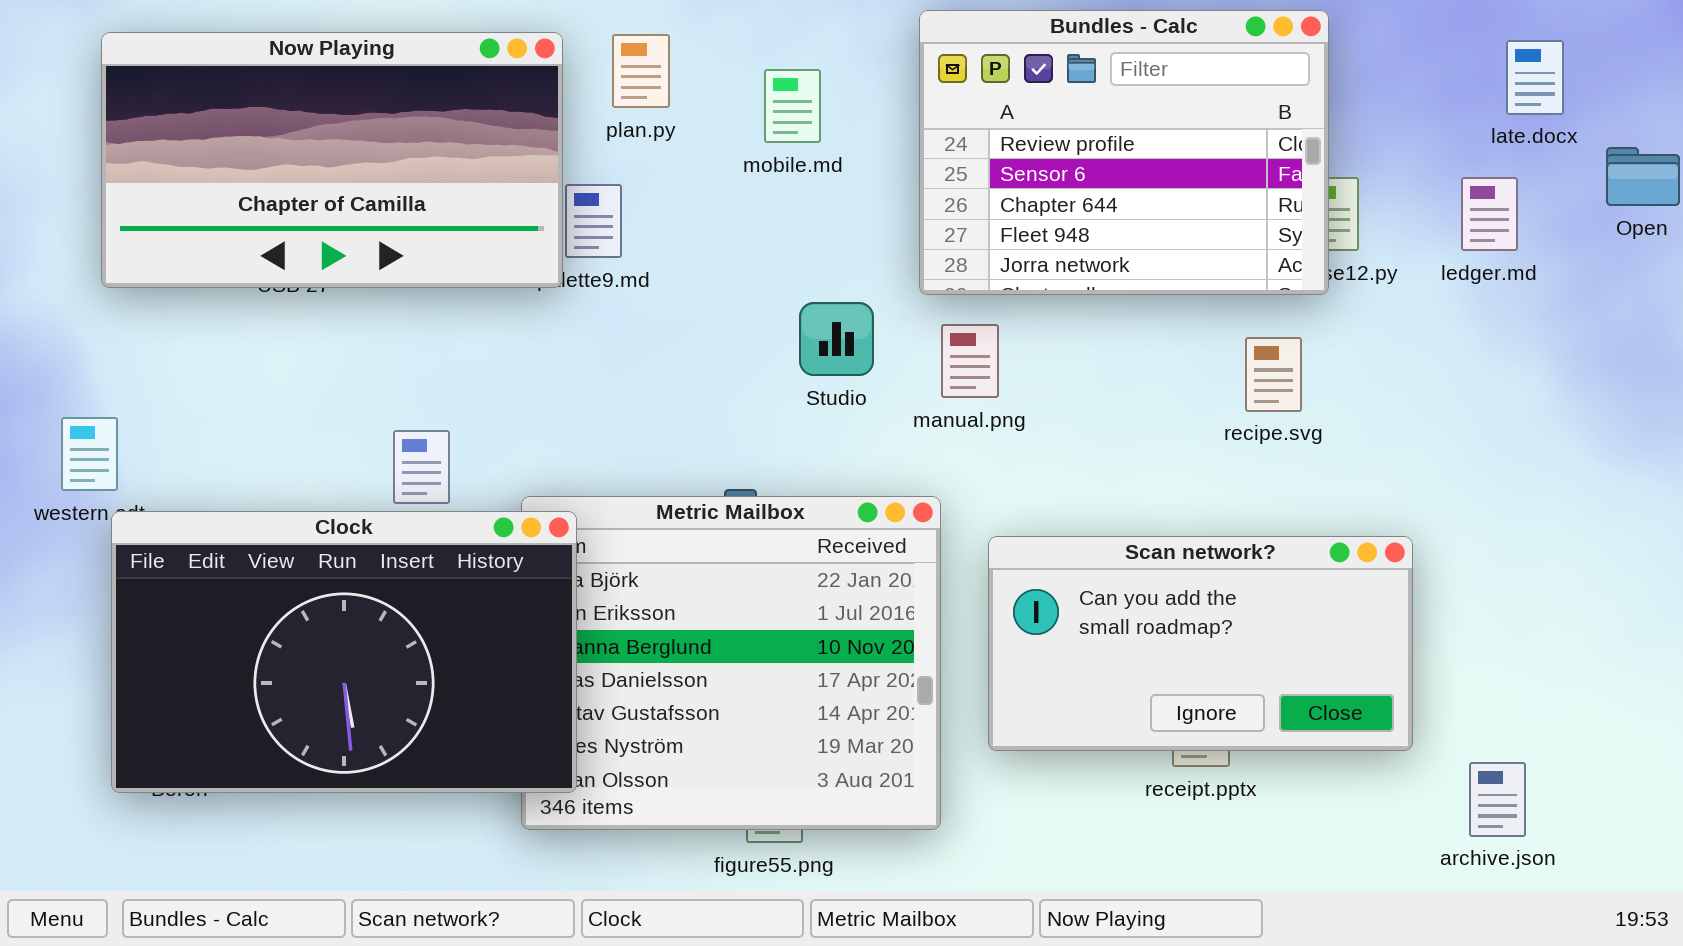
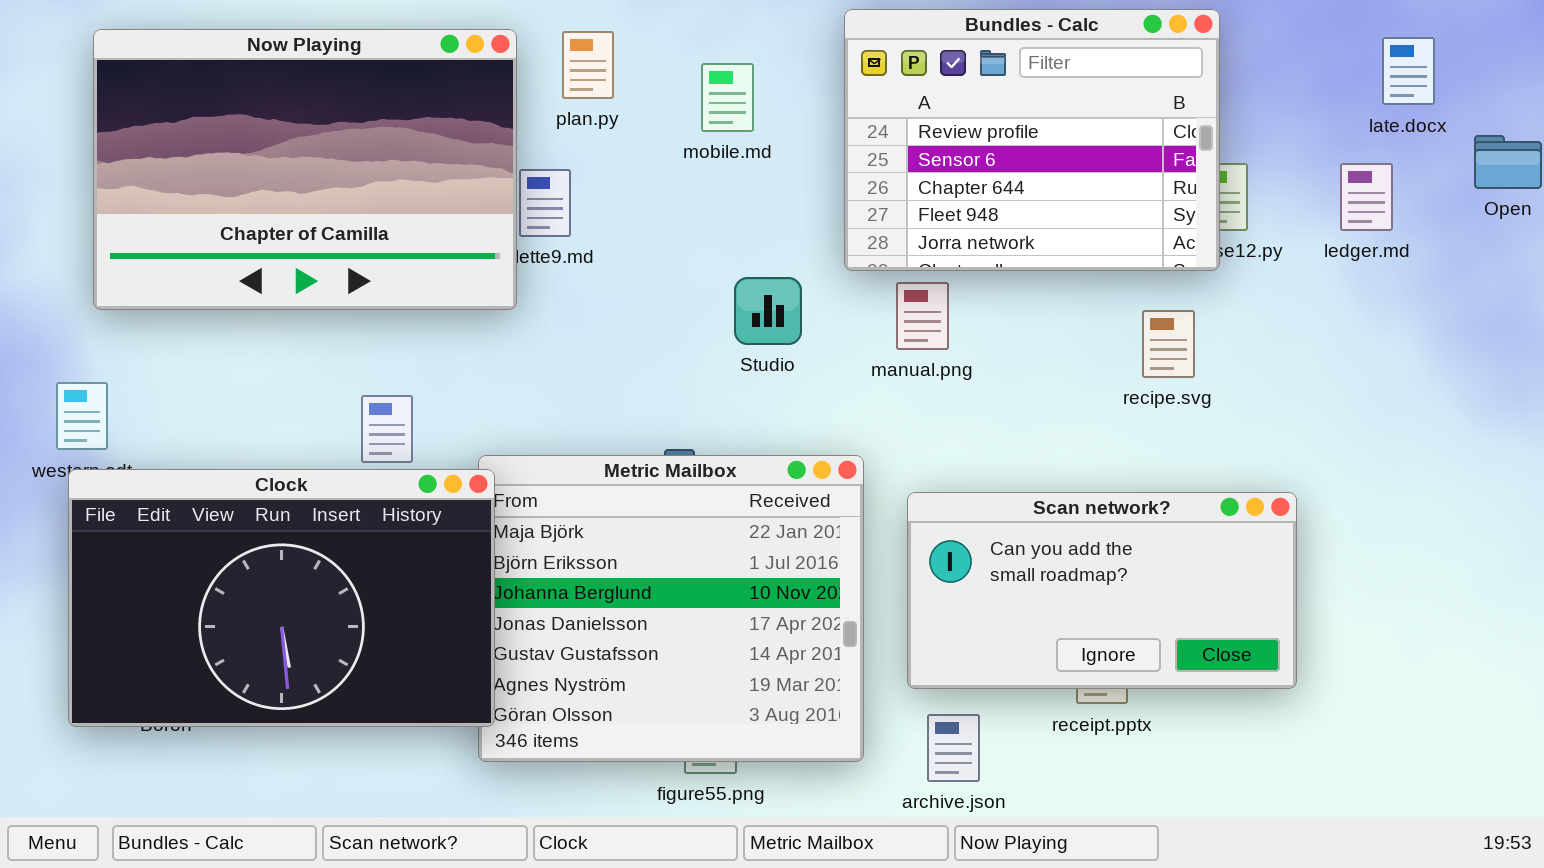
Now Playing: [101,32,563,288] -> [93,29,517,310], resized
manual.png: [941,324,999,398] -> [896,282,949,350], moved
Clock: [111,511,577,793] -> [68,469,495,727], moved
archive.json: [1469,762,1526,837] -> [927,714,980,782], moved

